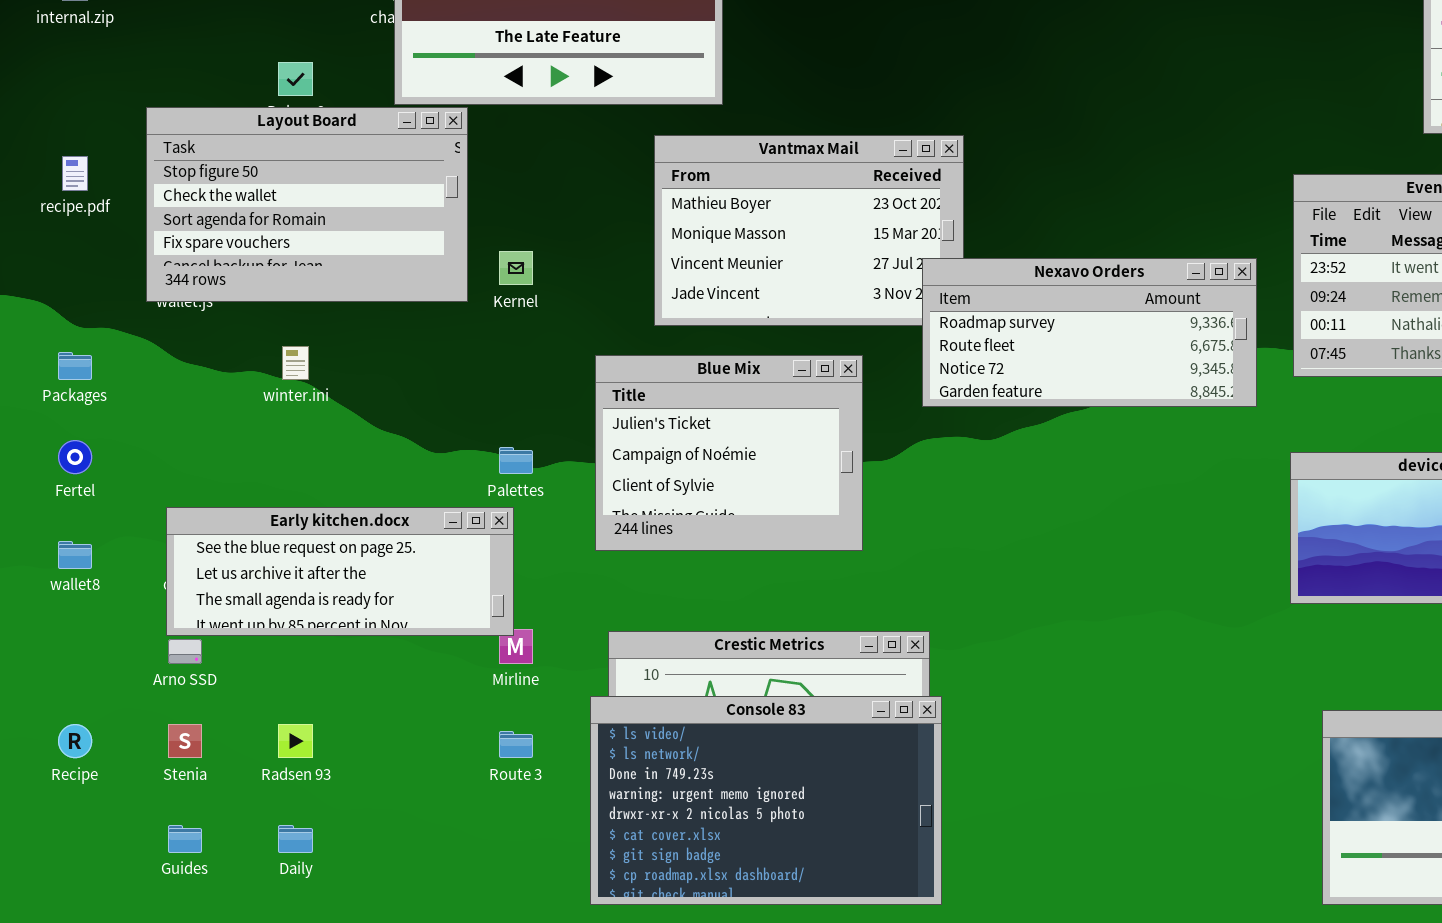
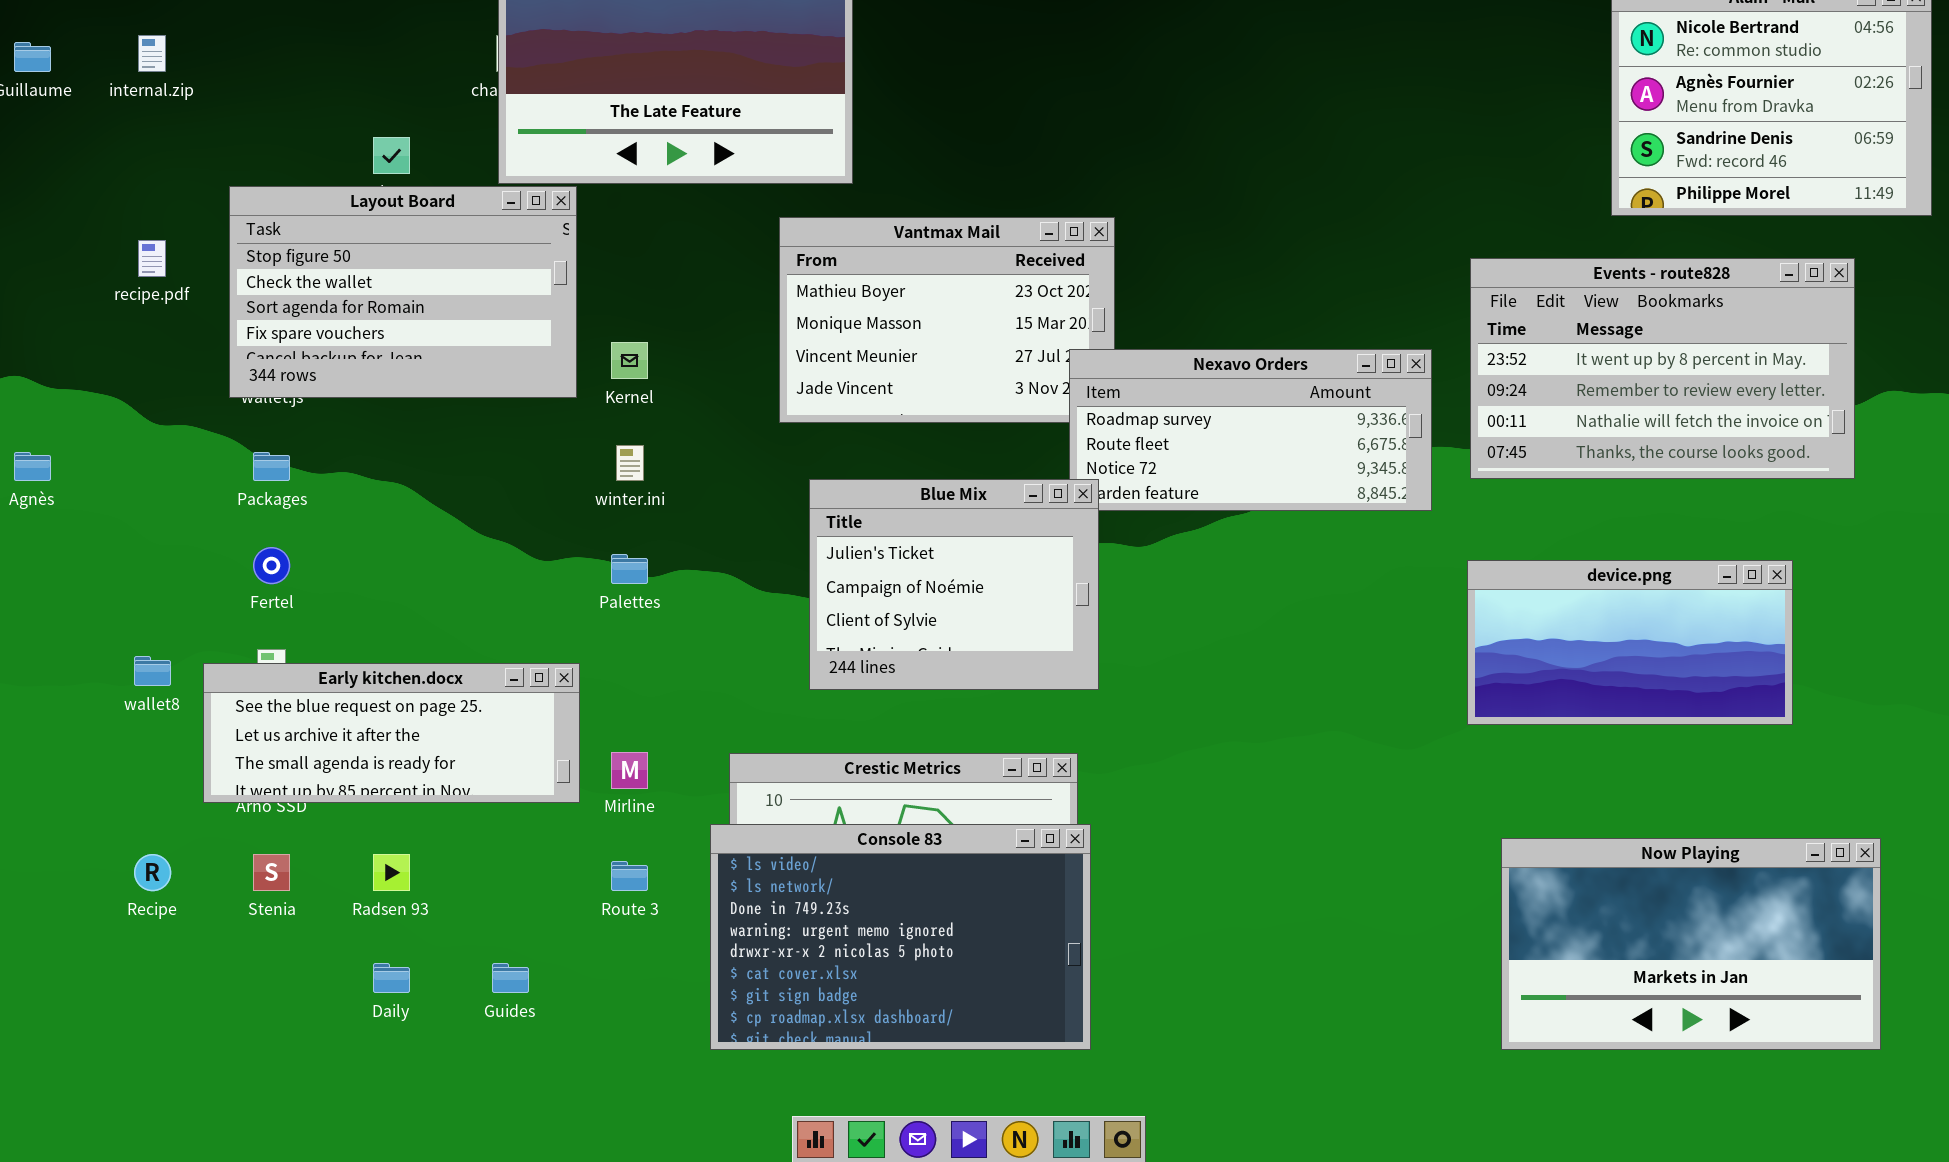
winter.ini: [282,346,309,380] -> [616,445,644,481], moved
Packages: [58,352,92,380] -> [253,452,290,481], moved
Blue Mix: [595,355,863,551] -> [809,479,1099,690], moved
Fertel: [58,440,92,474] -> [253,547,290,584], moved
Early kitchen.docx: [166,507,514,636] -> [203,663,580,803], moved
Guides: [168,825,202,853] -> [492,963,529,993], moved

